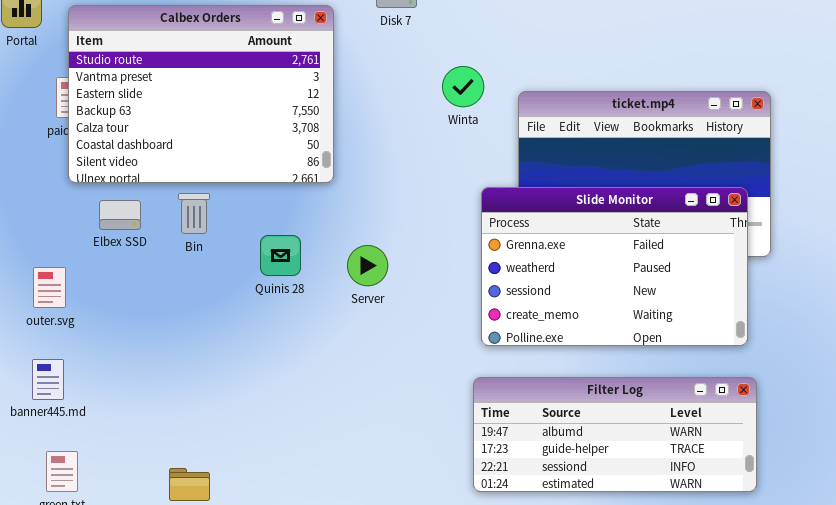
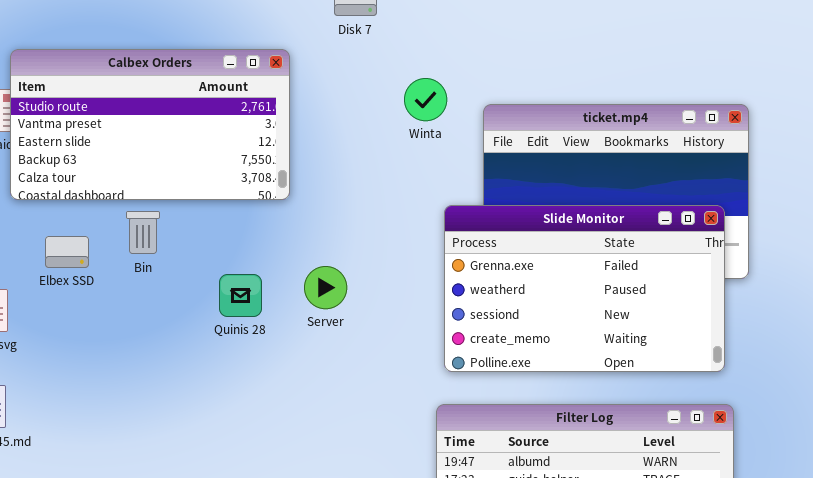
Calbex Orders: [68,5,334,183] -> [10,49,290,200], resized
Elbex SSD: [99,200,141,230] -> [45,236,89,268], moved
Quinis 28: [260,235,301,276] -> [219,274,262,317], moved

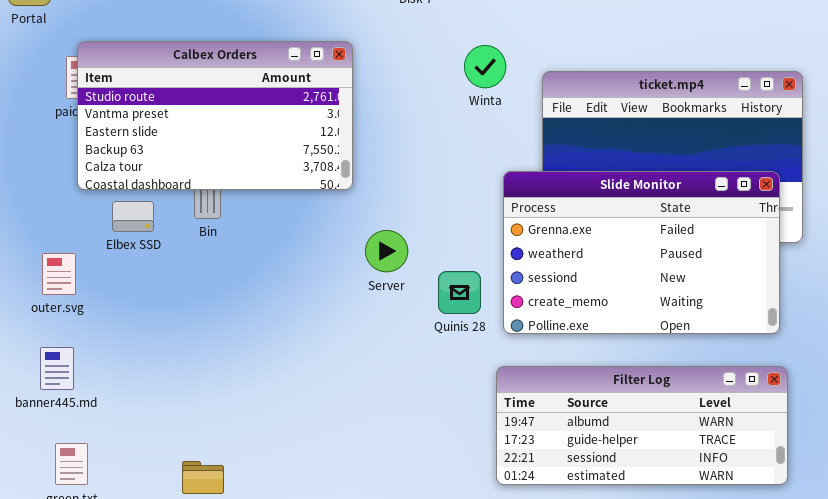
Calbex Orders: [10,49,290,200] -> [77,41,353,190], moved
Quinis 28: [219,274,262,317] -> [438,271,481,314], moved

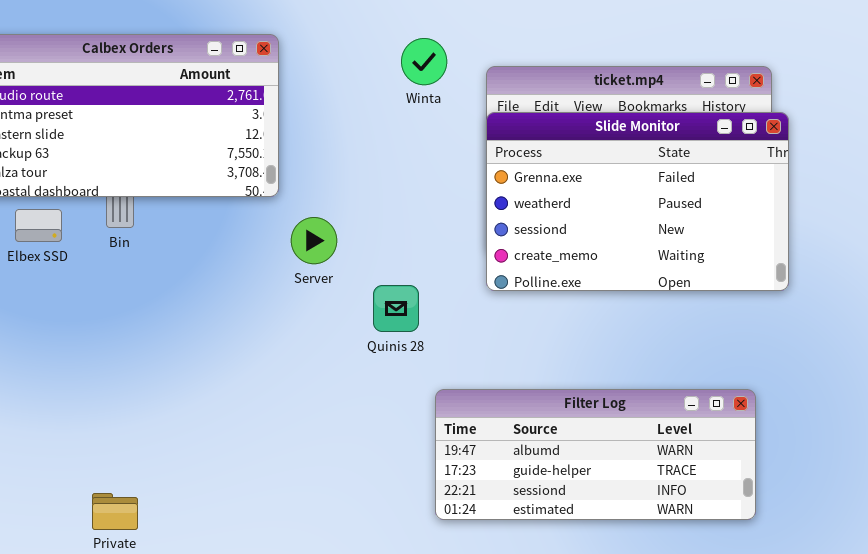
Slide Monitor: [503,171,780,334] -> [486,112,789,291], moved
Server: [365,230,408,272] -> [291,217,337,264], moved

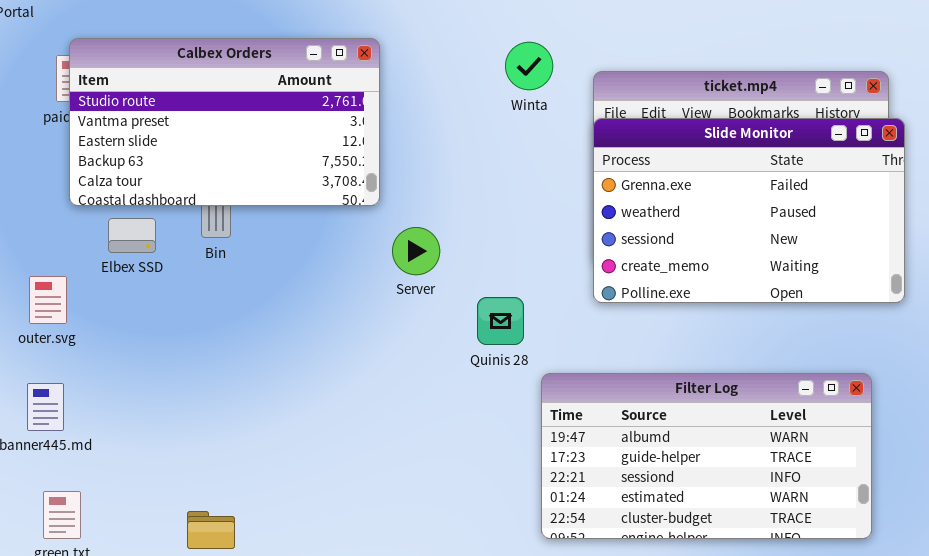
Filter Log: [435,389,756,520] -> [541,373,872,539], resized

